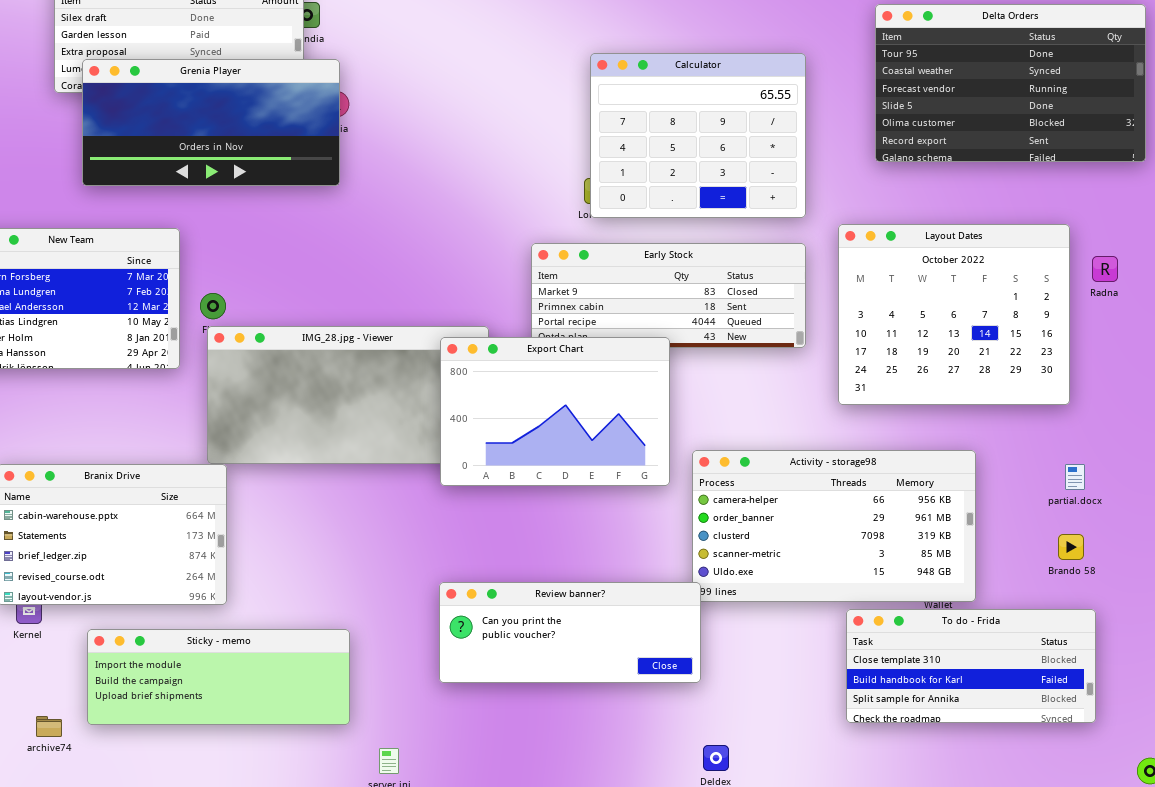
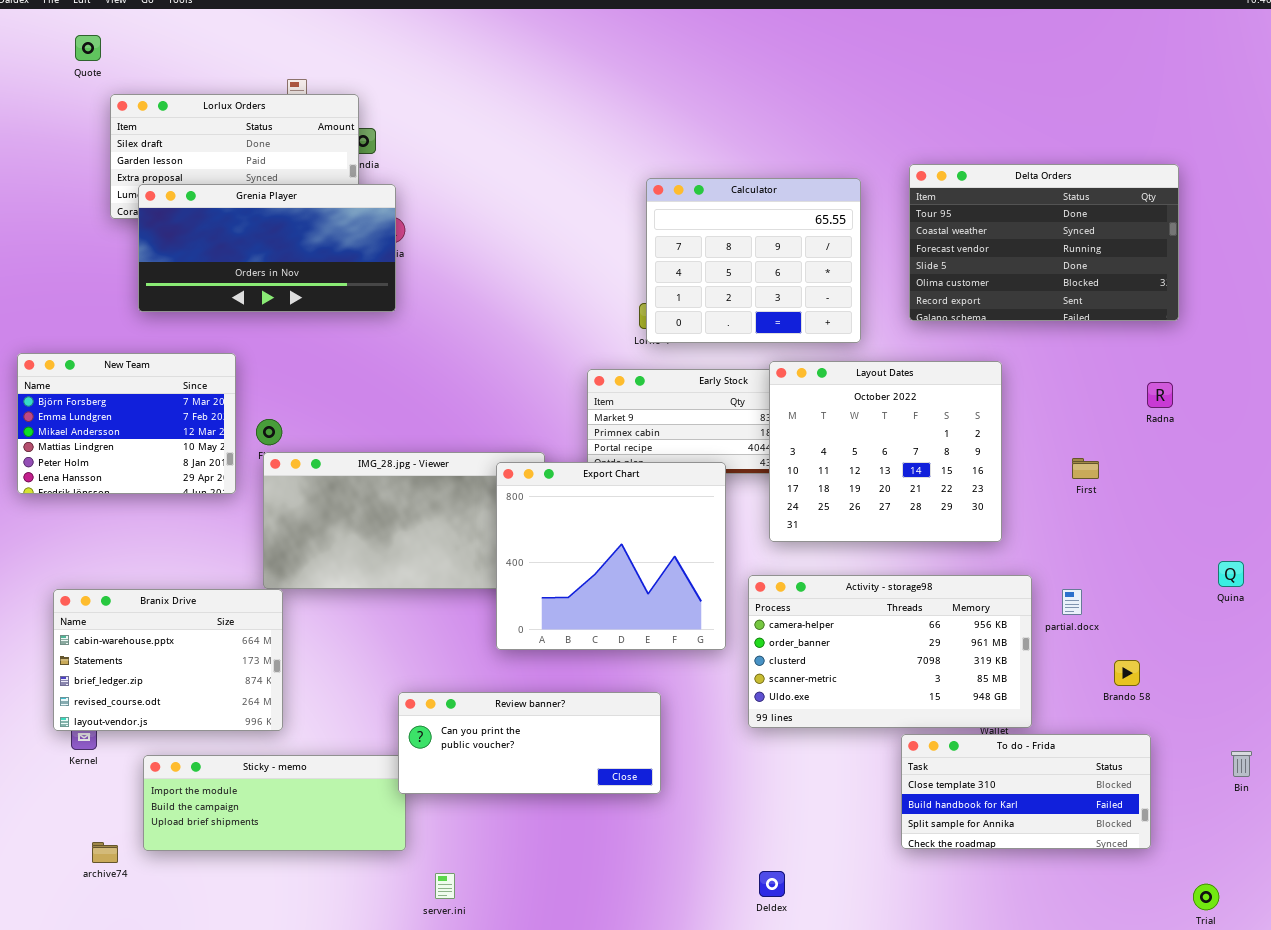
Delta Orders: [875,4,1146,162] -> [909,164,1179,321], moved
Layout Dates: [838,224,1070,405] -> [769,361,1002,542], moved
Export Chart: [440,337,670,486] -> [496,462,726,650], resized
partial.docx: [1065,464,1085,490] -> [1062,589,1082,615], moved
Review banner?: [439,582,701,683] -> [398,692,661,794], moved

